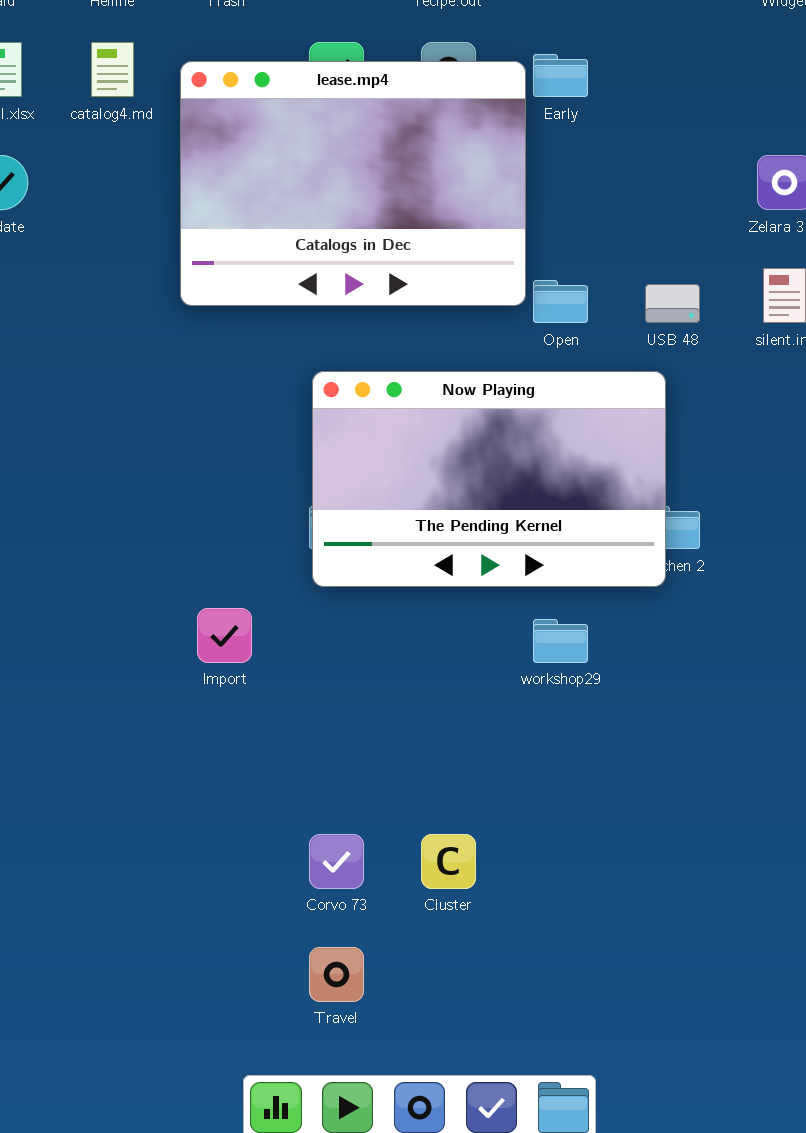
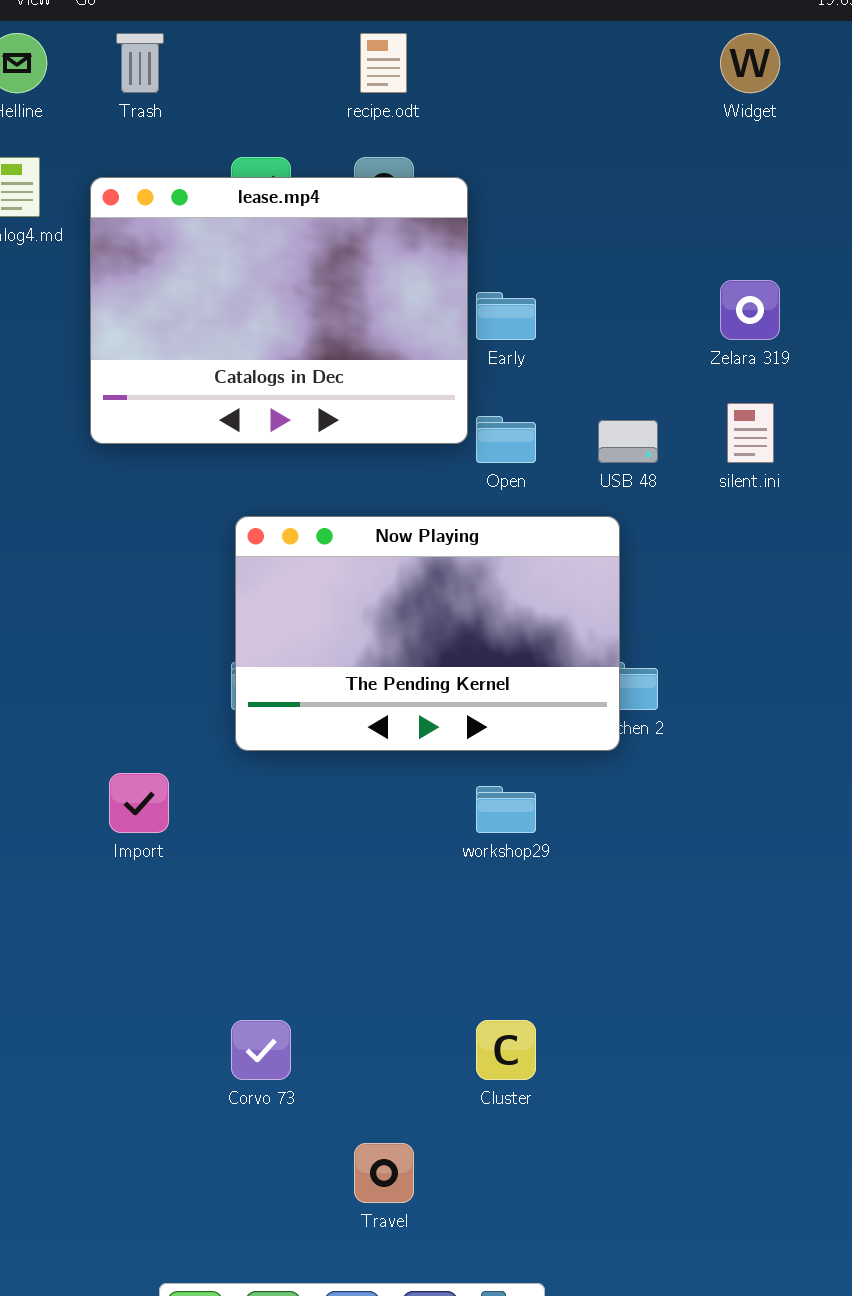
Early: [533,54,588,97] -> [476,292,536,340], moved
Cluster: [421,834,476,889] -> [476,1020,536,1080], moved
Travel: [309,947,364,1002] -> [354,1143,414,1203], moved

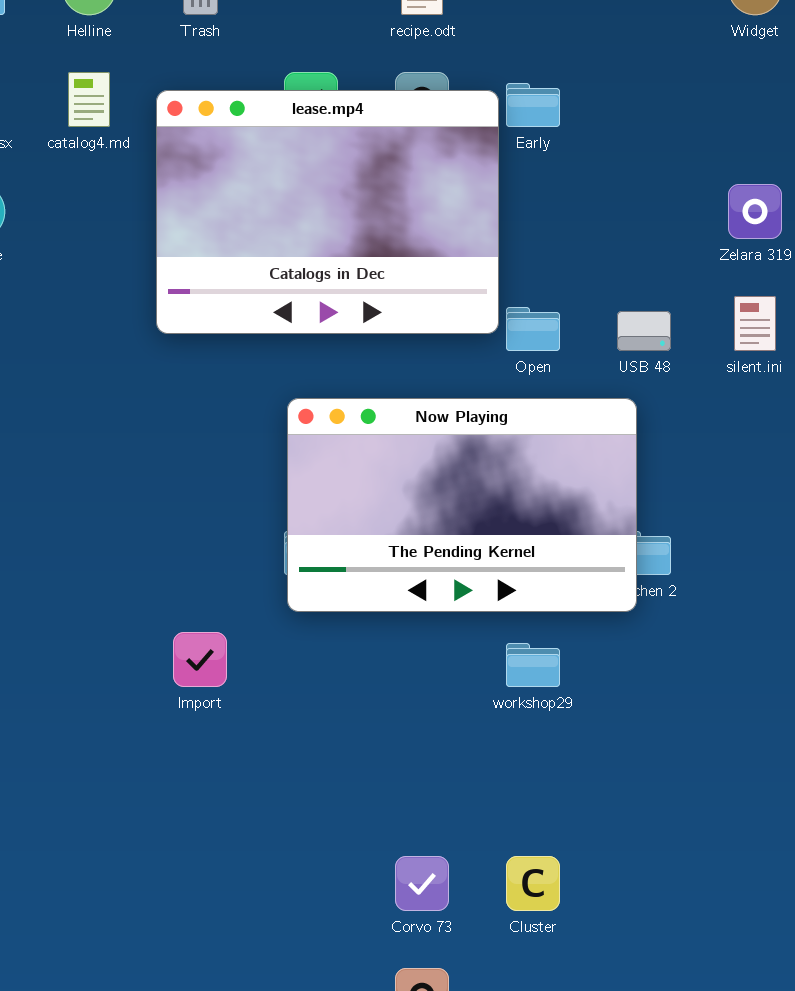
Early: [476,292,536,340] -> [506,83,560,127], moved
Corvo 73: [231,1020,291,1080] -> [395,856,449,911], moved

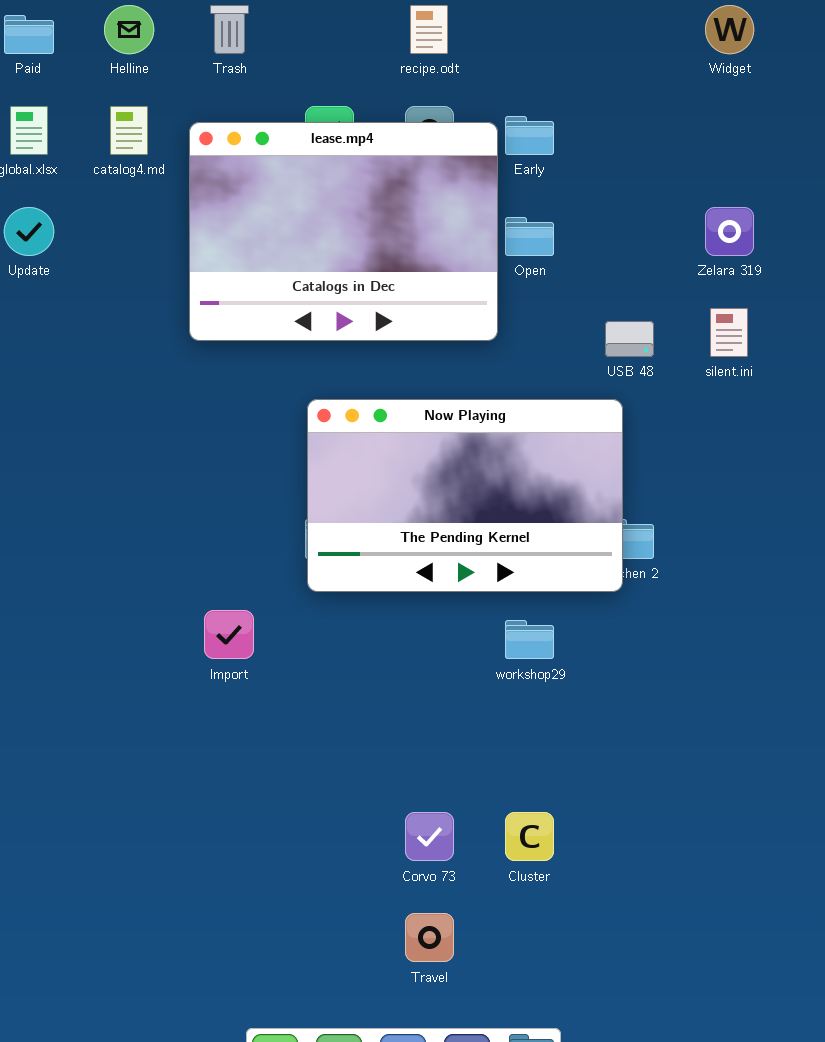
Open: [506,307,560,351] -> [505,217,554,256], moved

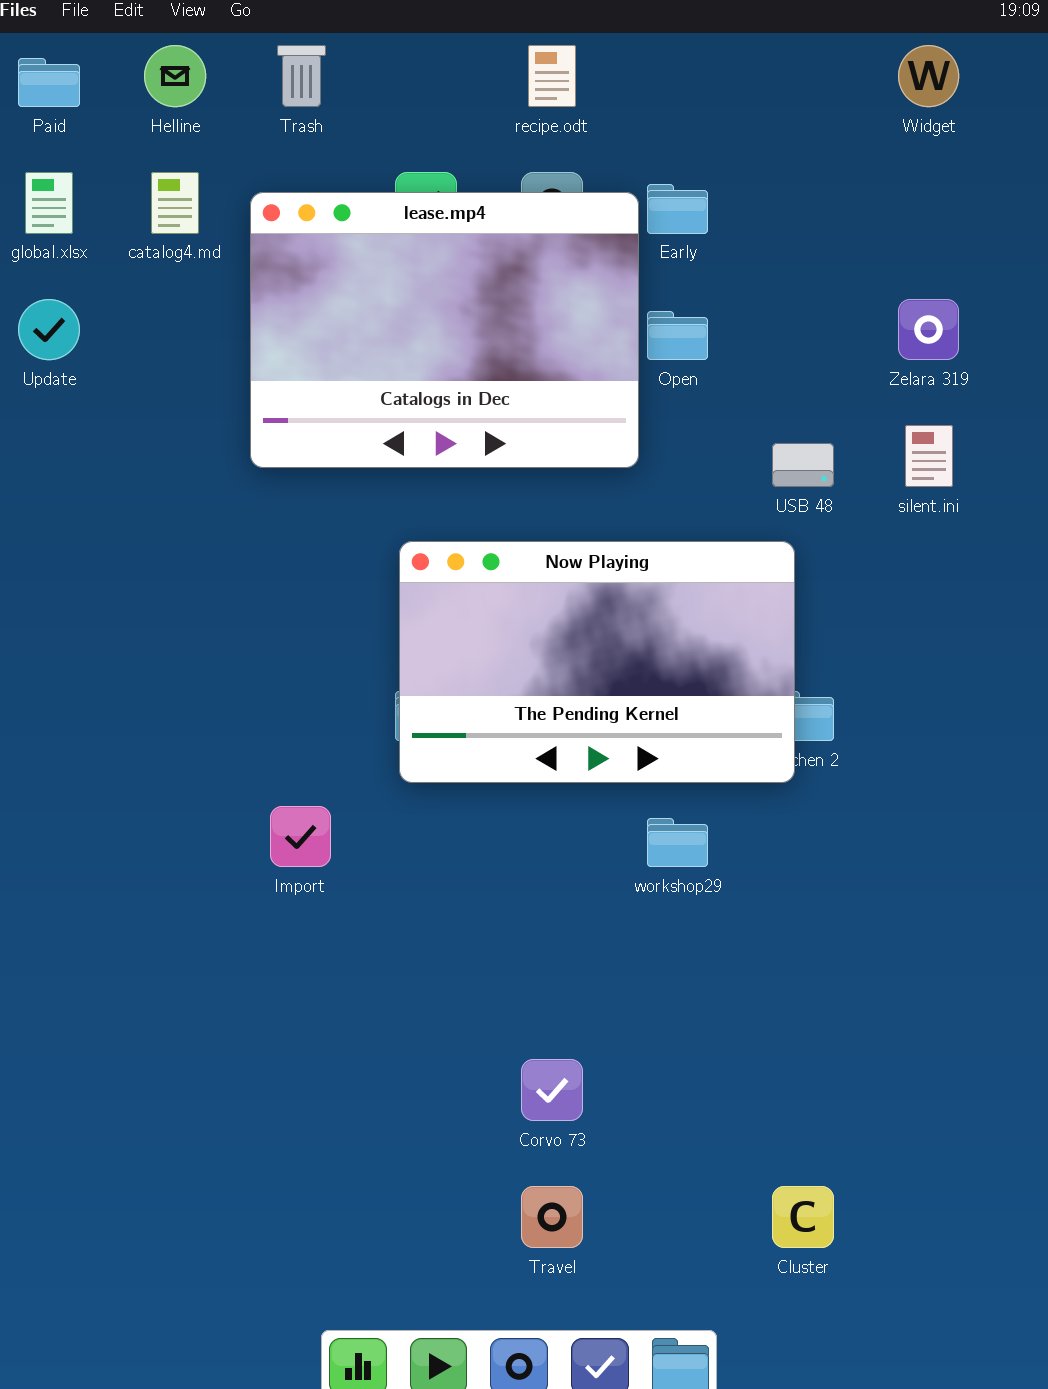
Cluster: [505,812,554,861] -> [772,1186,834,1248], moved

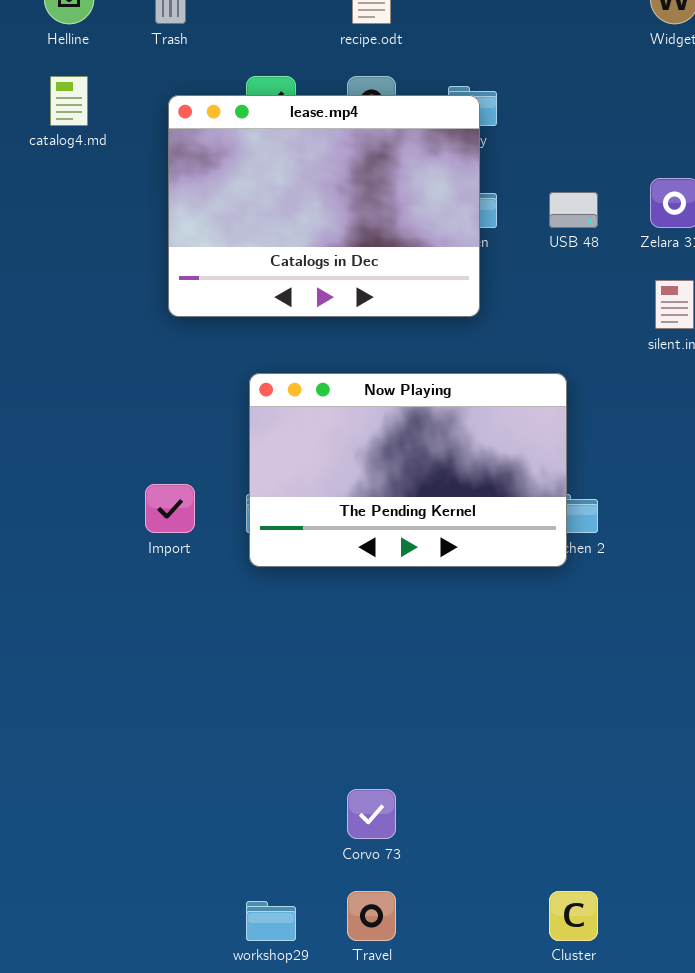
lease.mp4: [250,192,639,468] -> [168,95,480,317], moved
USB 48: [772,443,834,487] -> [549,192,598,228], moved
Import: [270,806,331,867] -> [145,484,195,533], moved
workshop29: [647,818,708,867] -> [246,901,296,941], moved

